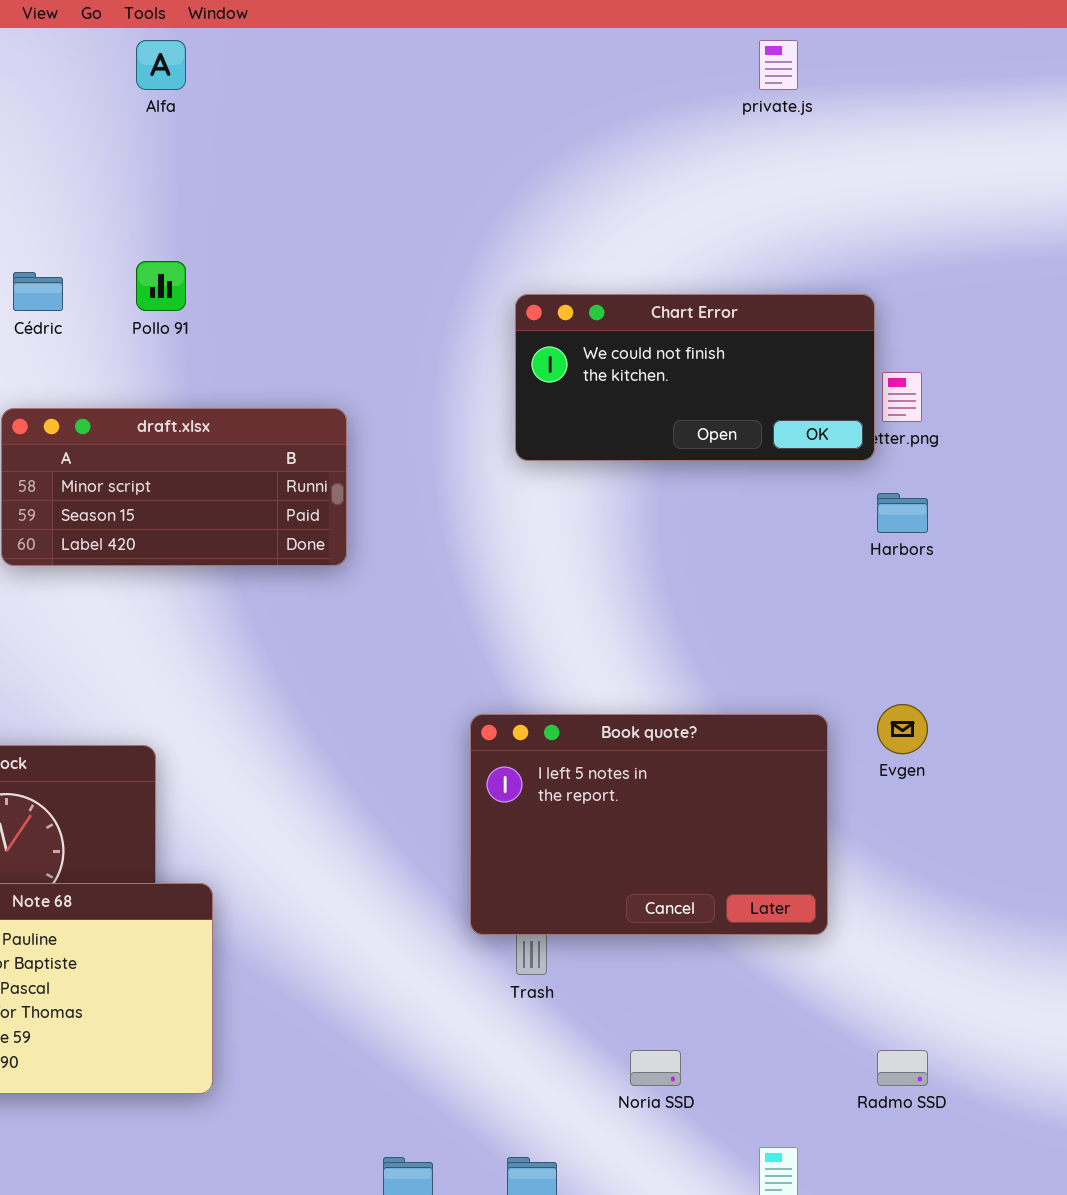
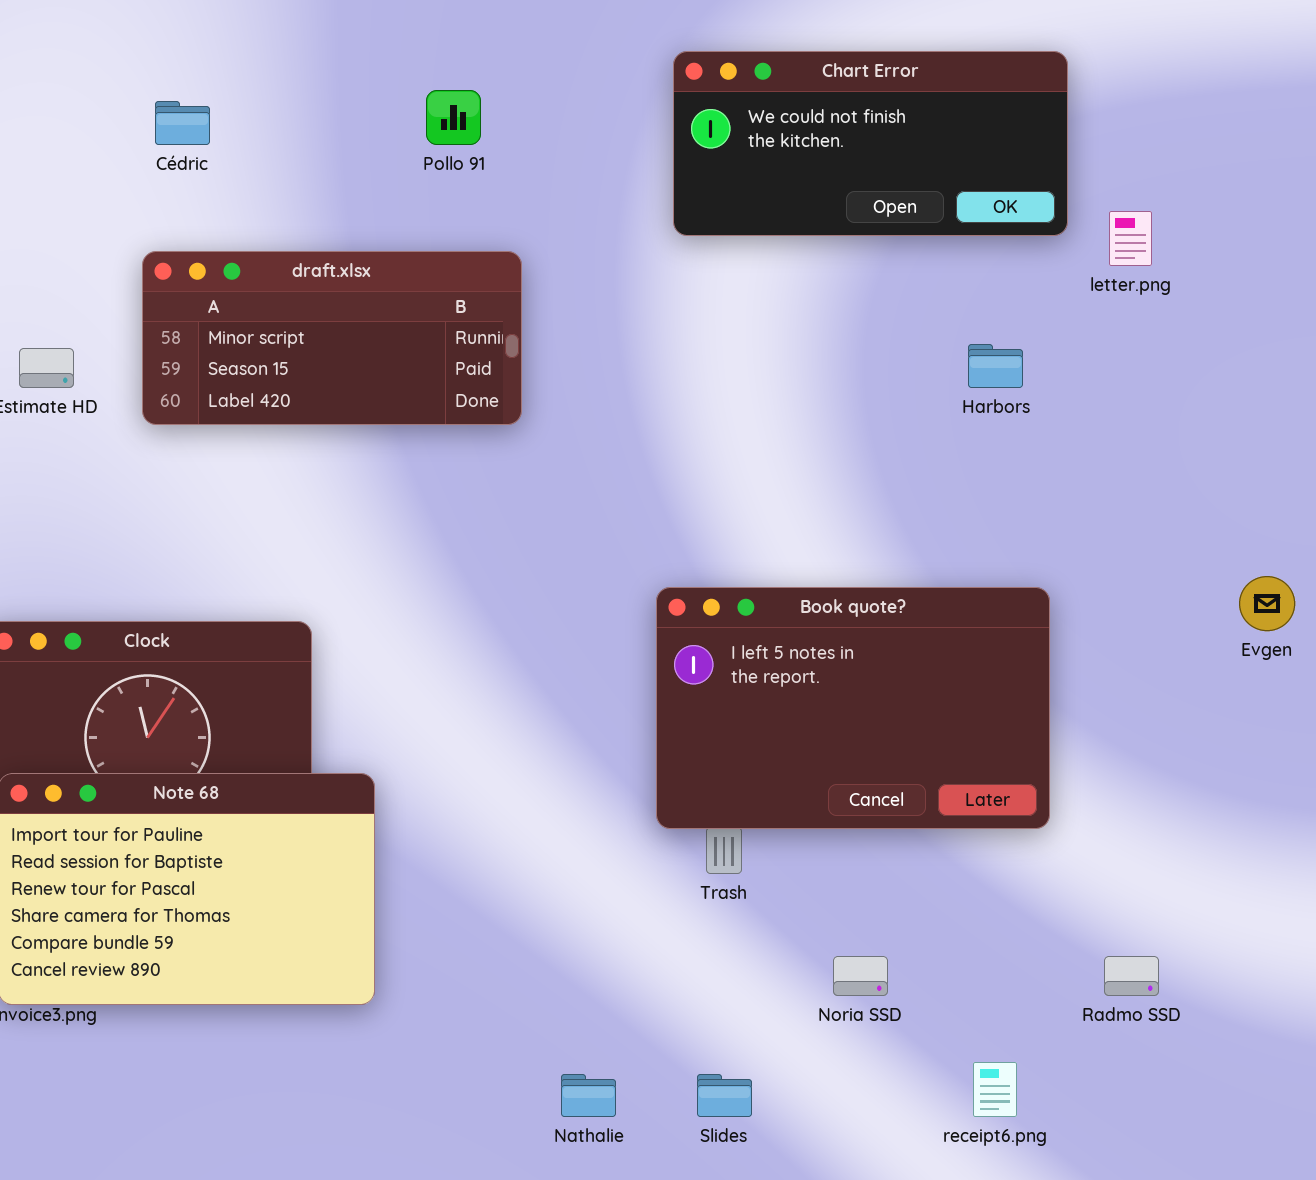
Pollo 91: [136,261,186,311] -> [426,90,481,145], moved
Chart Error: [515,294,875,461] -> [673,51,1068,236], moved
Harbors: [877,493,928,533] -> [968,344,1023,388], moved
Evgen: [877,704,928,754] -> [1239,576,1295,631], moved

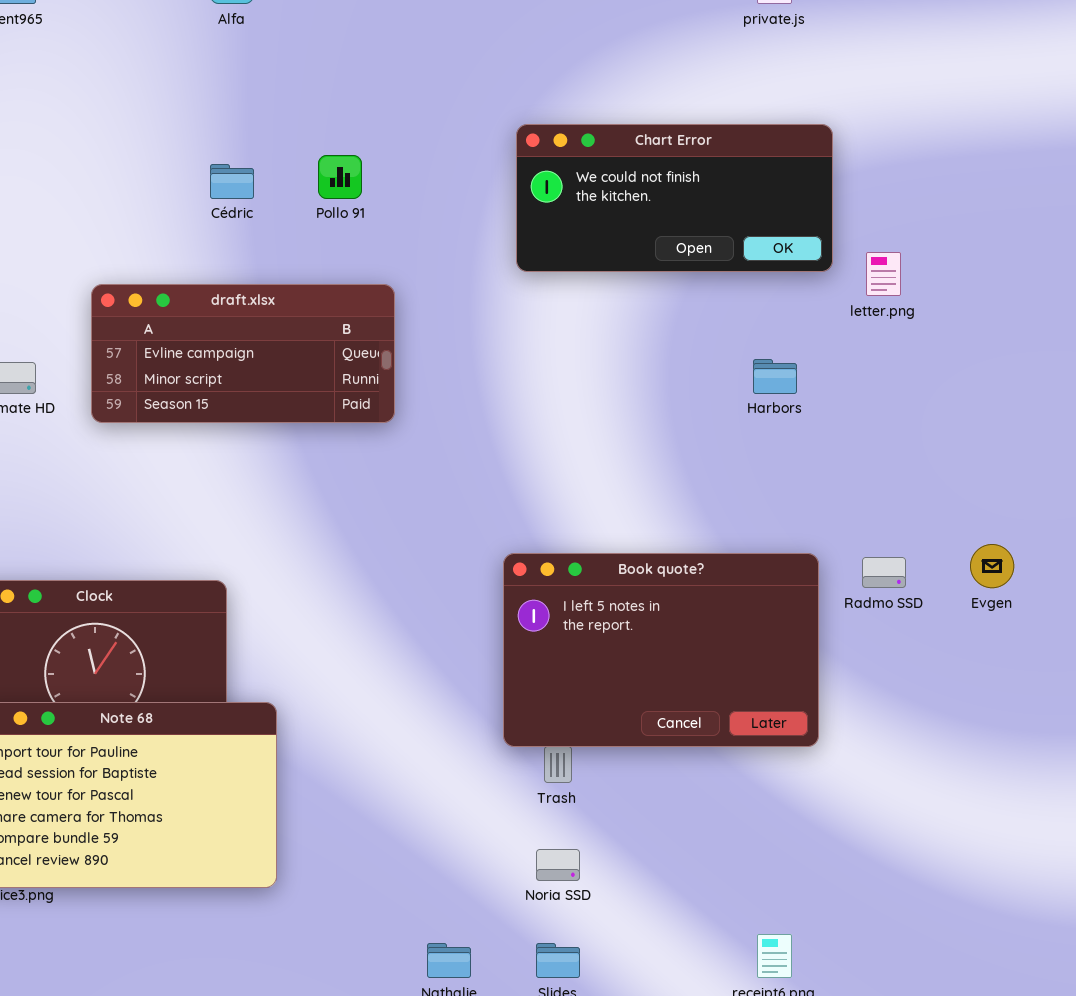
Cédric: [155,101,210,145] -> [210,164,254,199], moved
draft.xlsx: [142,251,522,425] -> [91,284,395,423], scrolled up 1 row
Noria SSD: [833,956,888,996] -> [536,849,580,881], moved
Radmo SSD: [1104,956,1159,996] -> [862,557,906,588], moved

